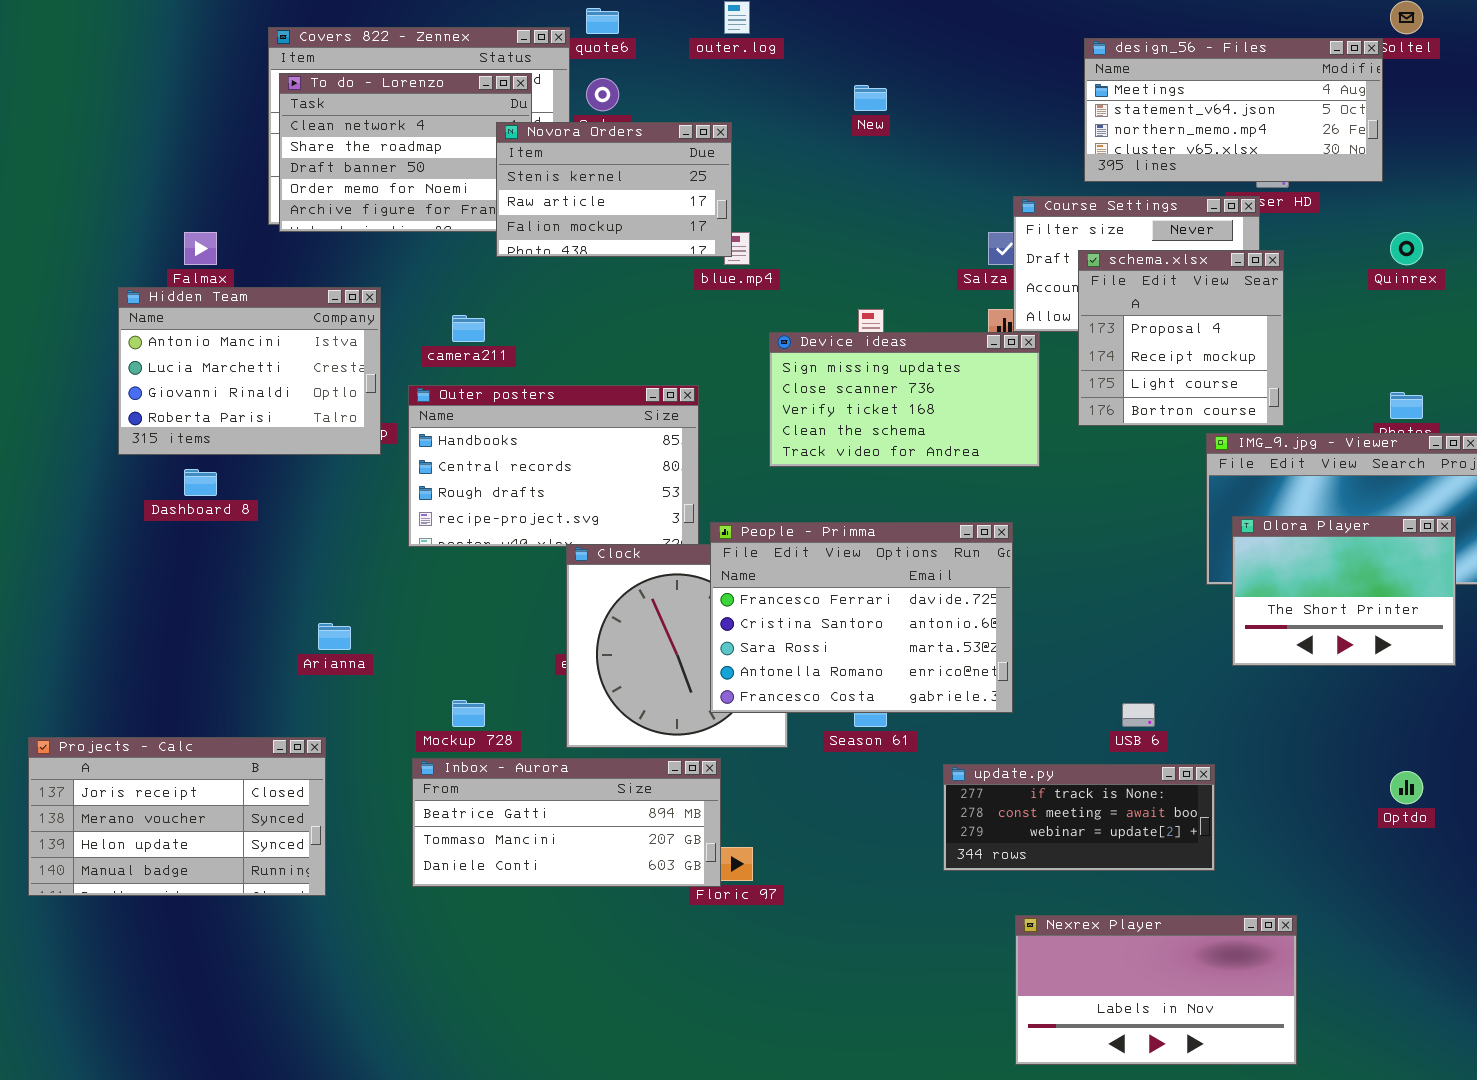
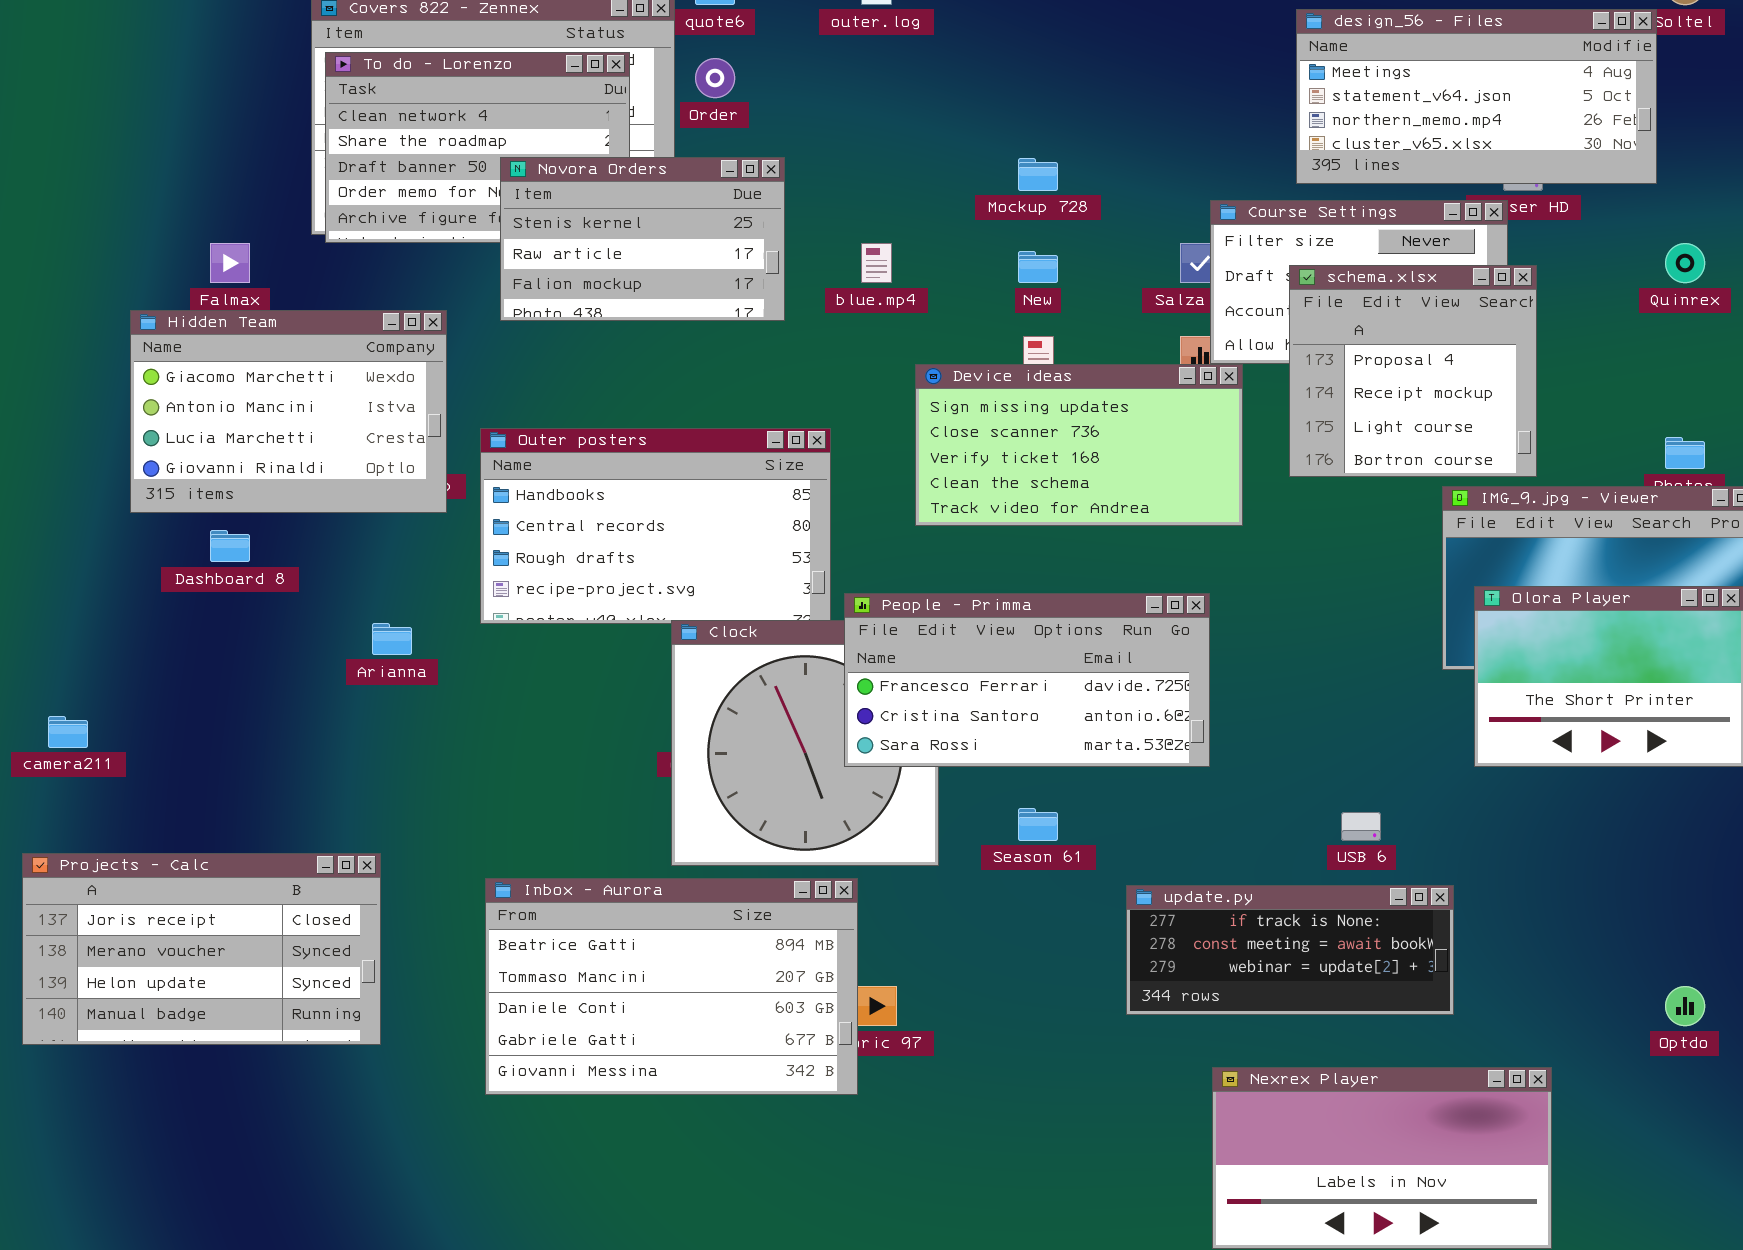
New: [854,85,887,111] -> [1018,251,1058,283], moved
Novora Orders: [496,122,732,257] -> [500,157,785,321], moved
Hidden Team: [118,287,381,455] -> [130,310,447,513], scrolled up 1 row
camera211: [452,315,485,342] -> [48,716,88,748], moved
People - Primma: [710,522,1013,713] -> [844,593,1210,767], resized
Arianna: [318,623,351,650] -> [372,623,412,655], moved
Mockup 728: [452,700,485,727] -> [1018,158,1058,191], moved
Inbox - Aurora: [412,758,721,887] -> [485,878,858,1095], resized
Optdo: [1390,771,1423,804] -> [1665,986,1705,1026], moved

